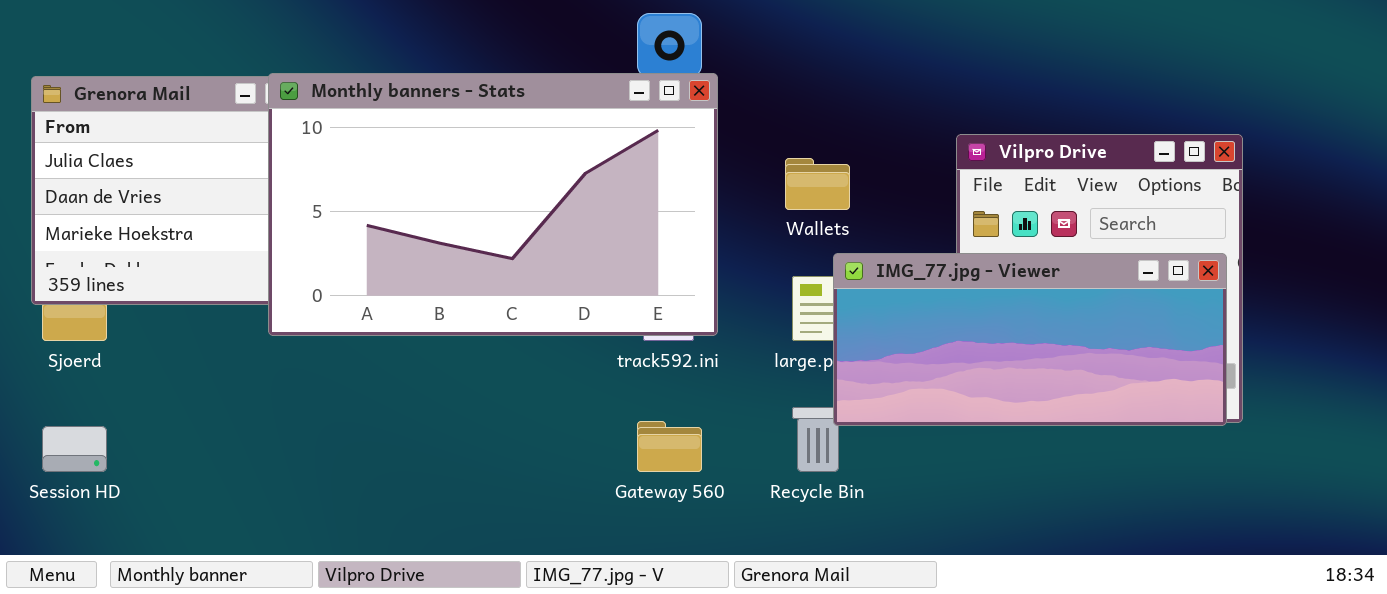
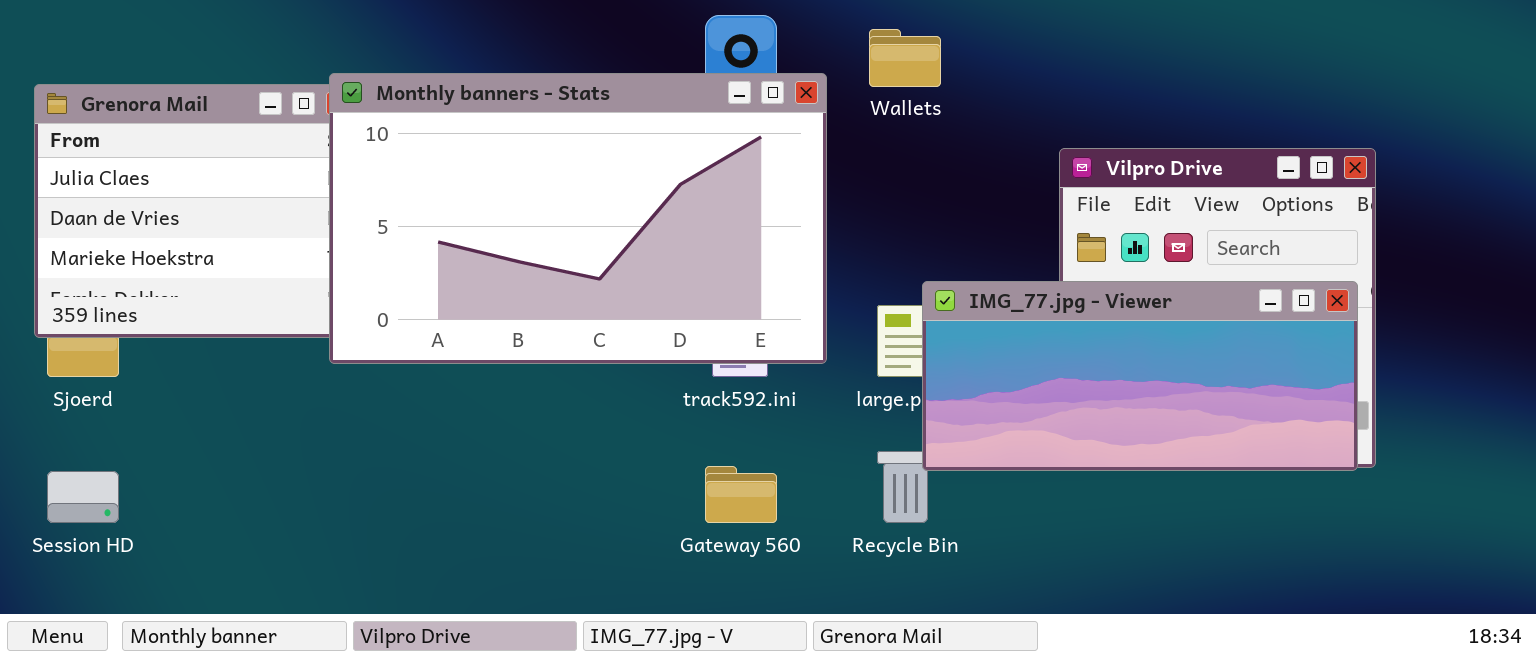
Monthly banners - Stats: [268,73,718,336] -> [329,73,827,364], moved
Wallets: [785,158,850,210] -> [869,29,941,87], moved

